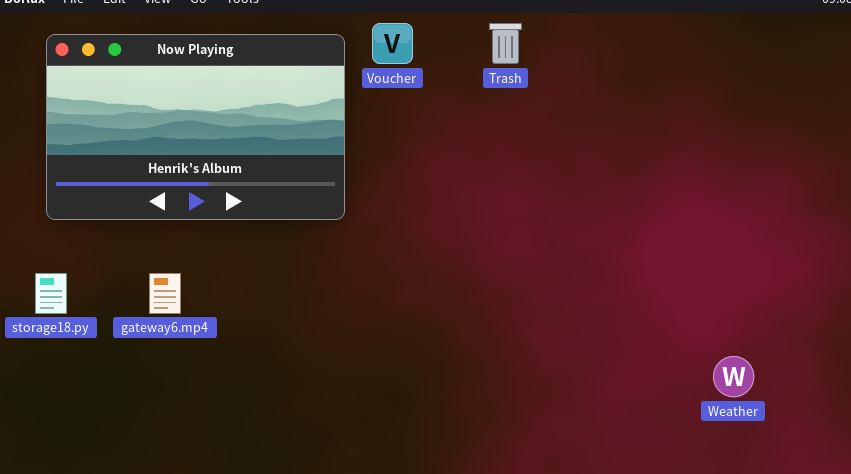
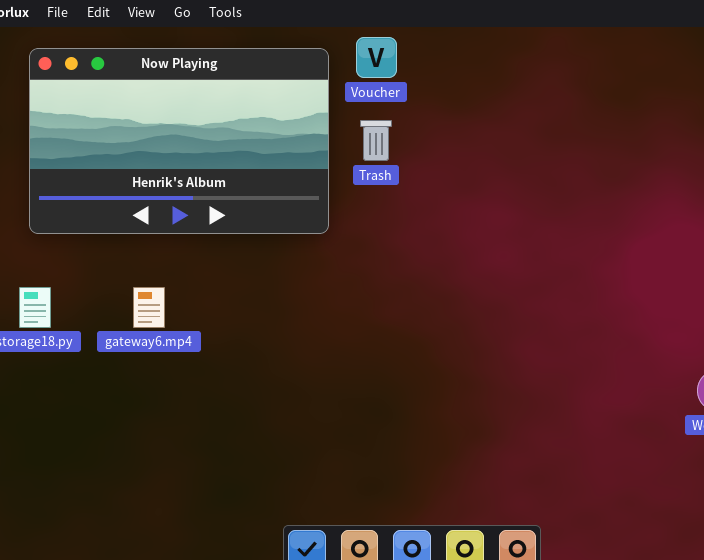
Trash: [489,23,522,64] -> [360,120,392,161], moved

